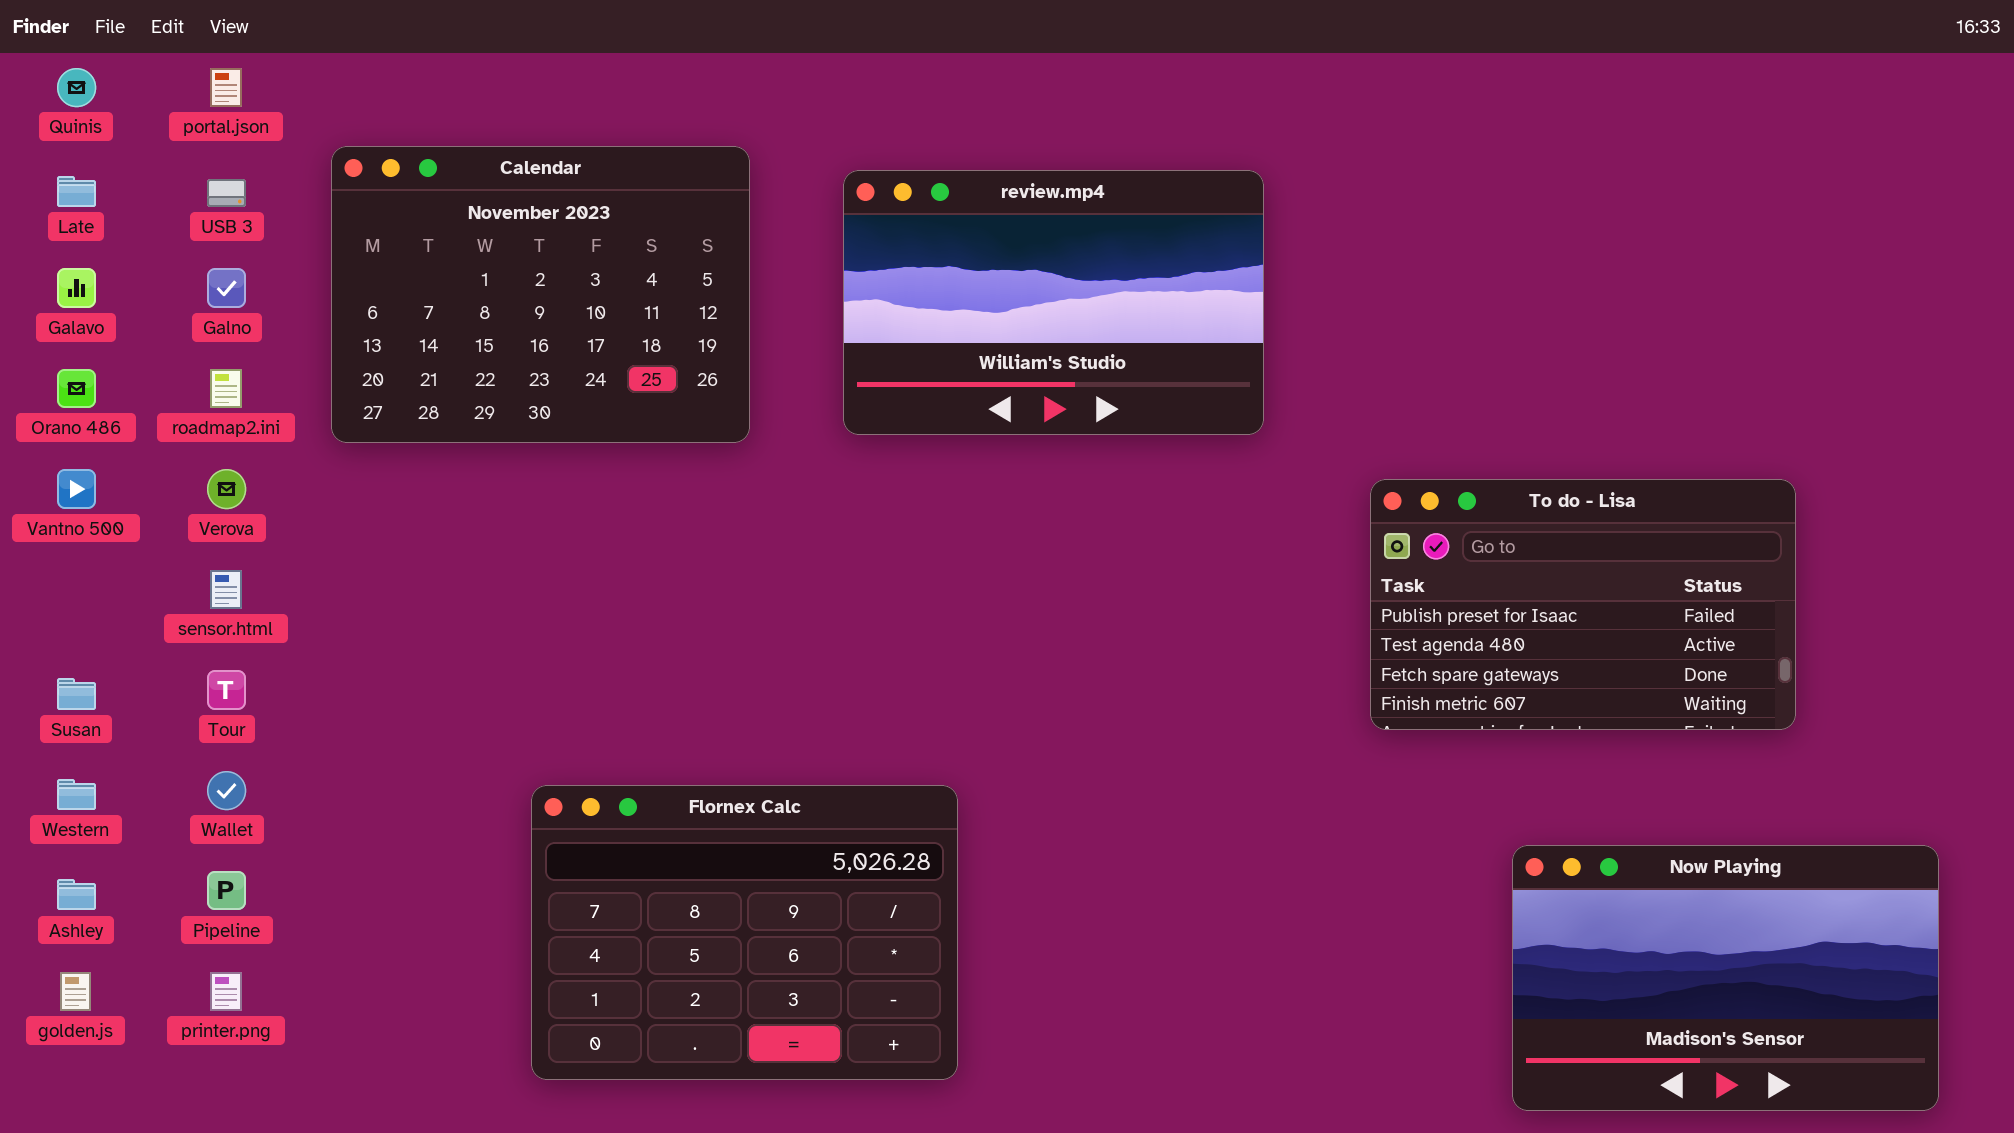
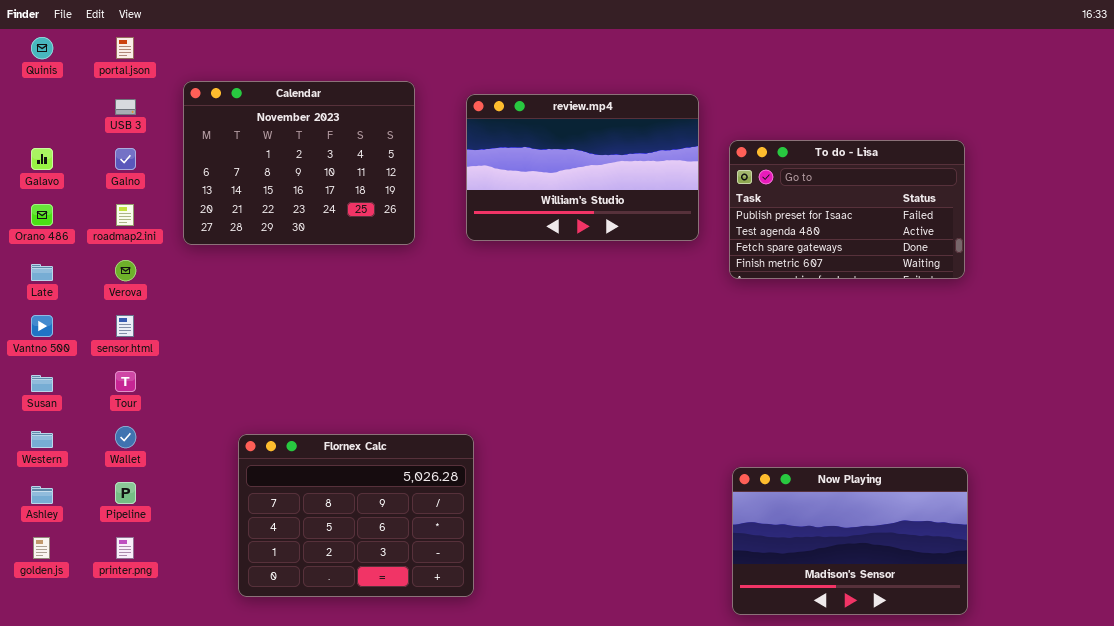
Late: [57,176,96,207] -> [31,264,53,281], moved
Vantno 500: [57,469,96,509] -> [31,315,53,337], moved
To do - Lisa: [1370,479,1796,730] -> [729,140,965,279], moved
Flornex Calc: [531,785,958,1080] -> [238,434,474,597], moved
Now Playing: [1512,845,1939,1111] -> [732,467,968,615], moved

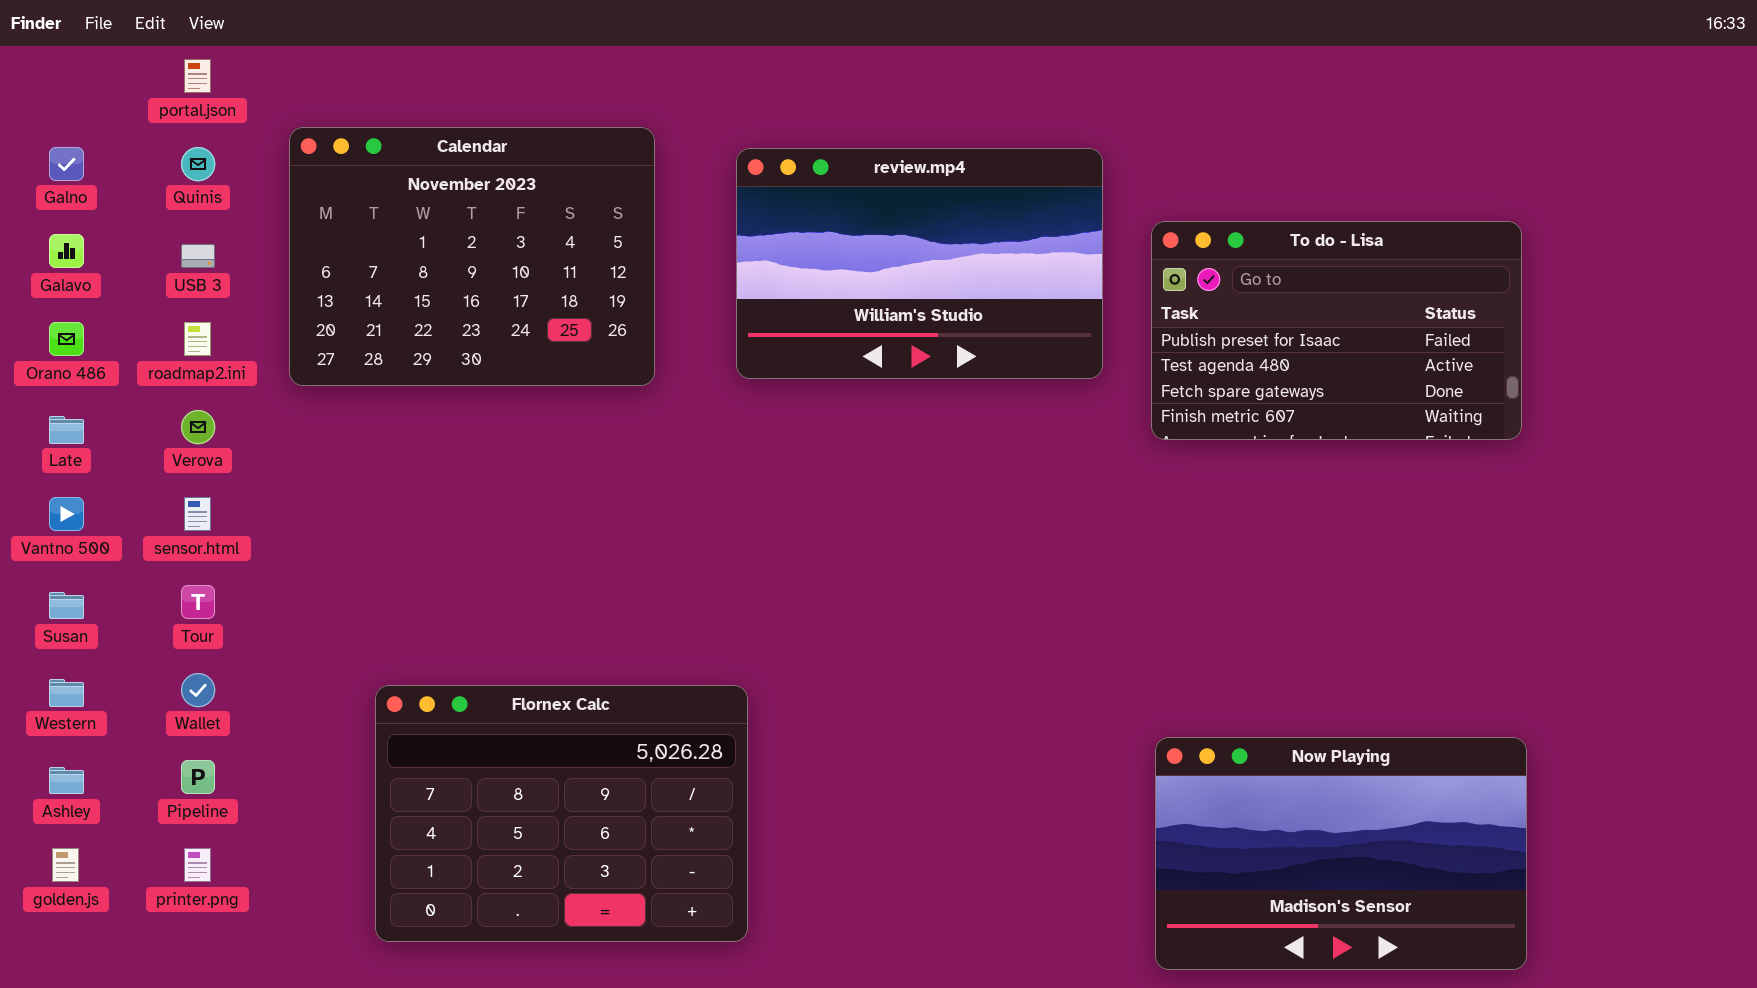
Quinis: [31,37,53,59] -> [181,147,215,181], moved
USB 3: [115,99,136,115] -> [181,244,215,268], moved
Galno: [115,148,136,170] -> [49,147,84,181], moved

